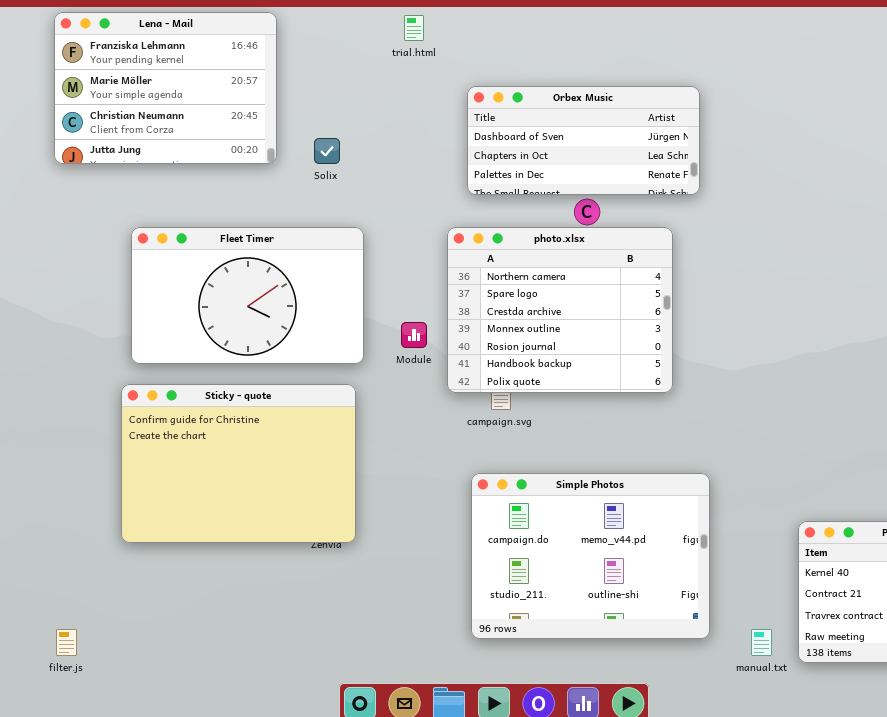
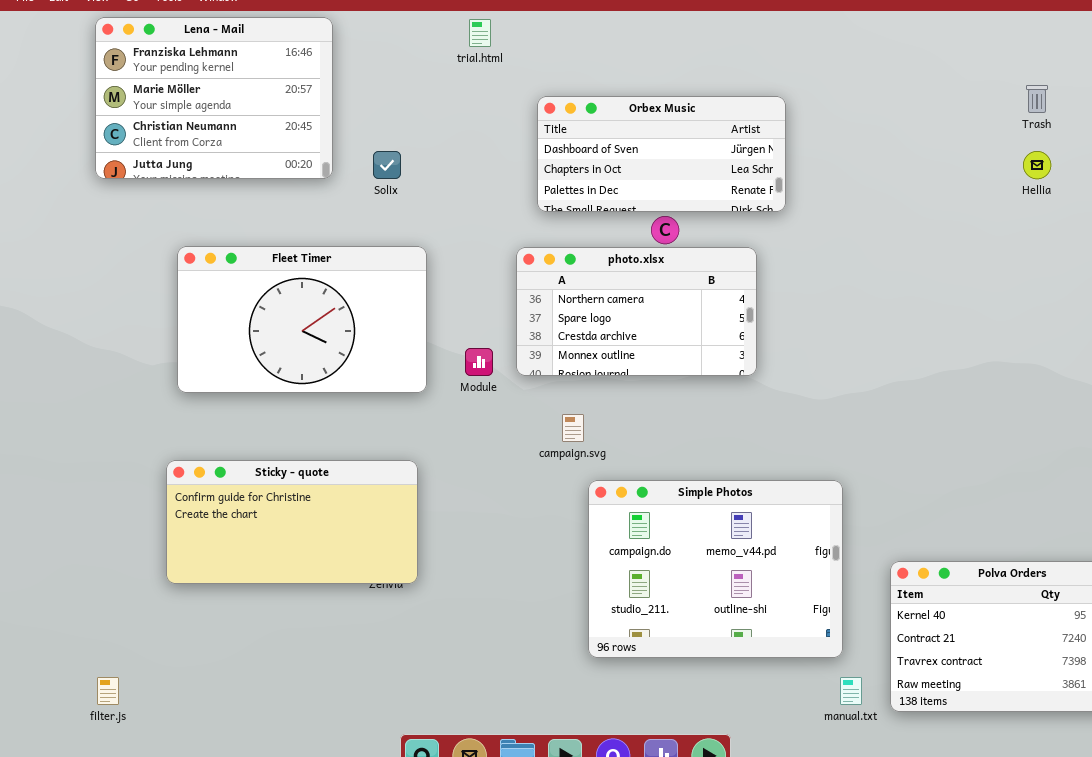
photo.xlsx: [447,227,673,393] -> [516,247,757,376], resized
Sticky - quote: [121,384,356,543] -> [166,460,418,584], resized
Simple Photos: [471,473,710,639] -> [588,480,843,658], moved

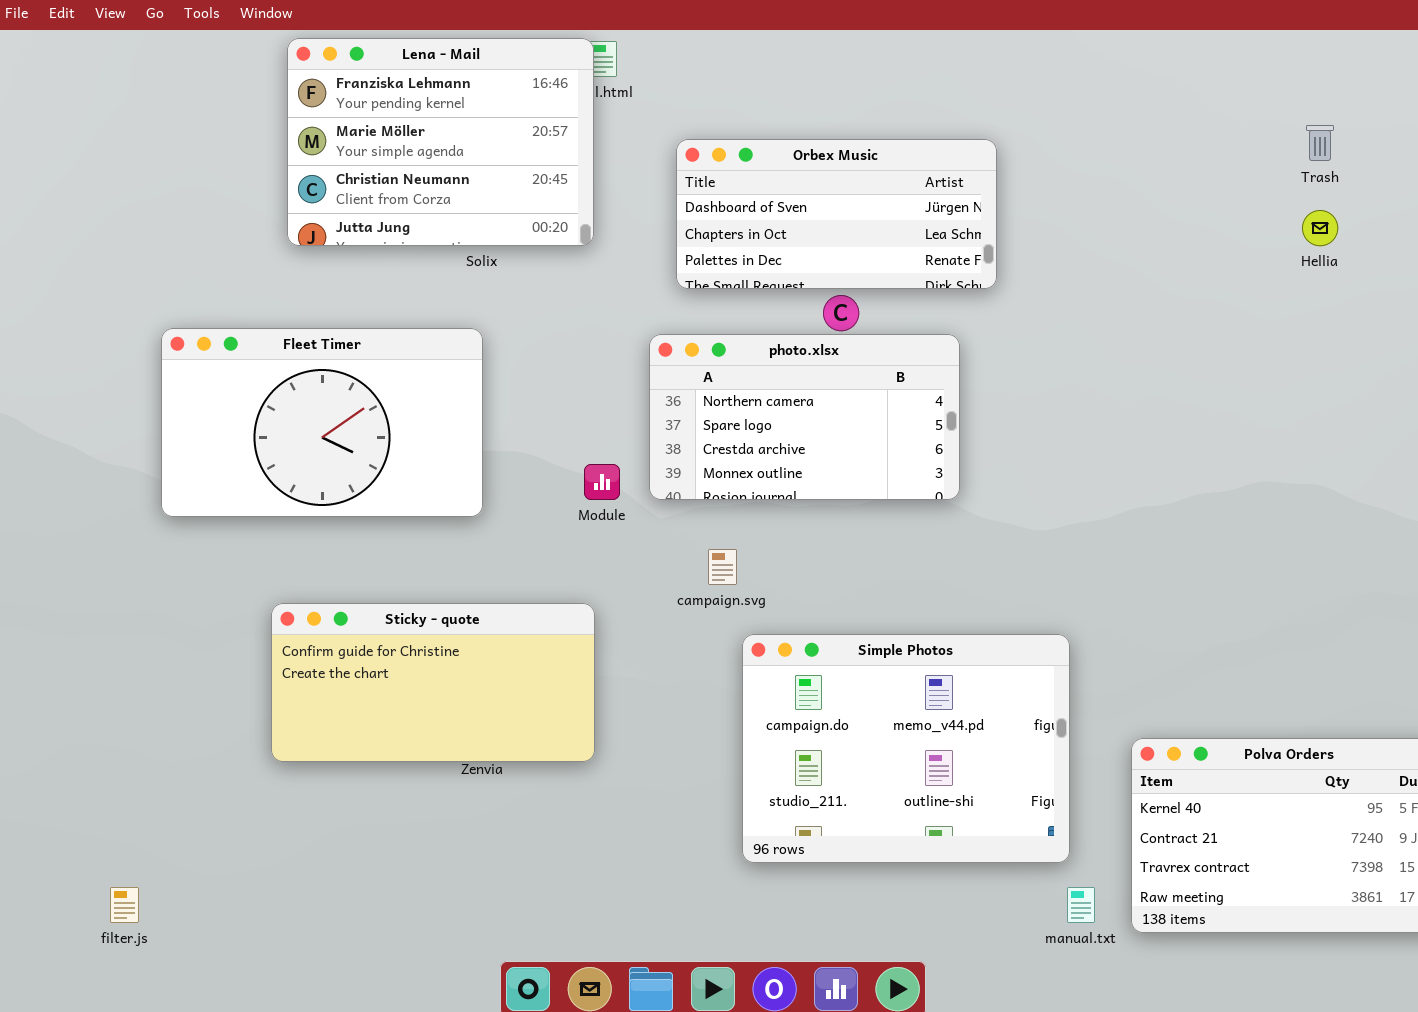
Lena - Mail: [95,17,333,179] -> [287,38,594,246], moved
Fleet Timer: [177,246,427,393] -> [161,328,483,517], moved
Sticky - quote: [166,460,418,584] -> [271,603,595,762], moved

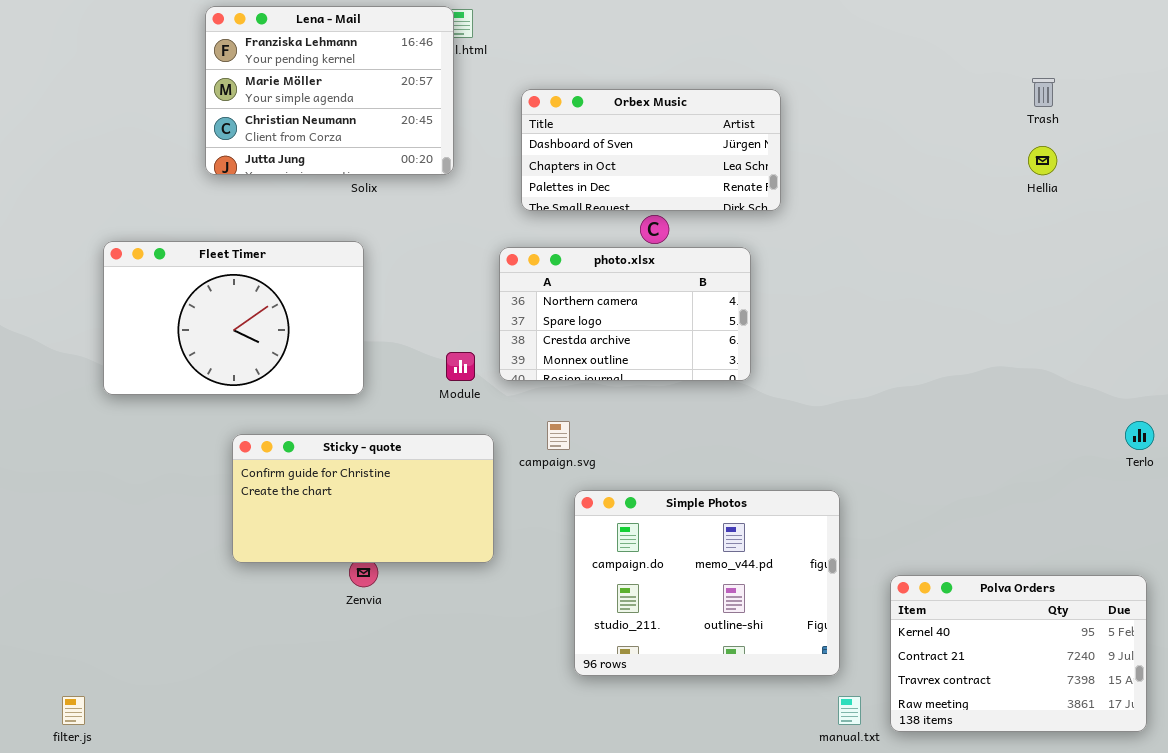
Sticky - quote: [271,603,595,762] -> [232,434,494,563], moved

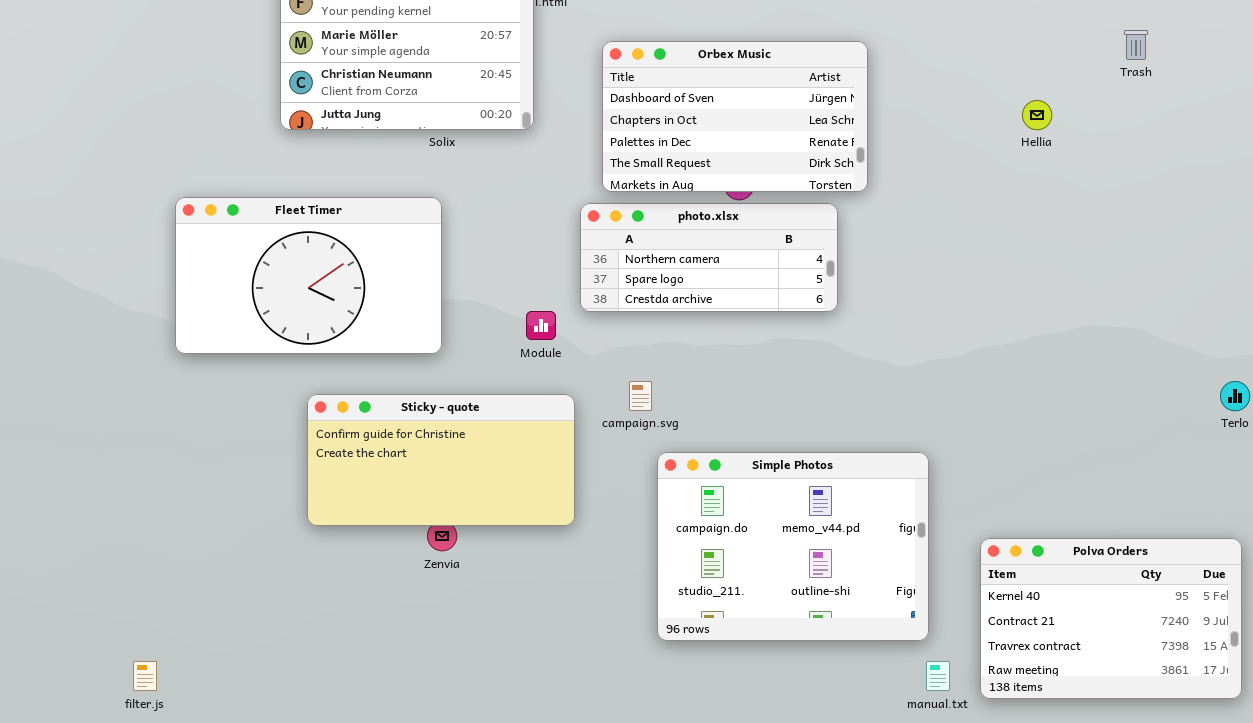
Orbex Music: [521,89,781,211] -> [602,41,868,192], resized
Hellia: [1028,146,1057,175] -> [1022,100,1052,130], moved
photo.xlsx: [499,247,751,381] -> [580,203,838,312], resized

